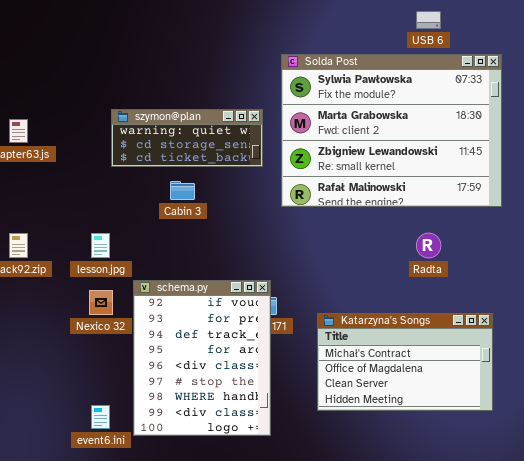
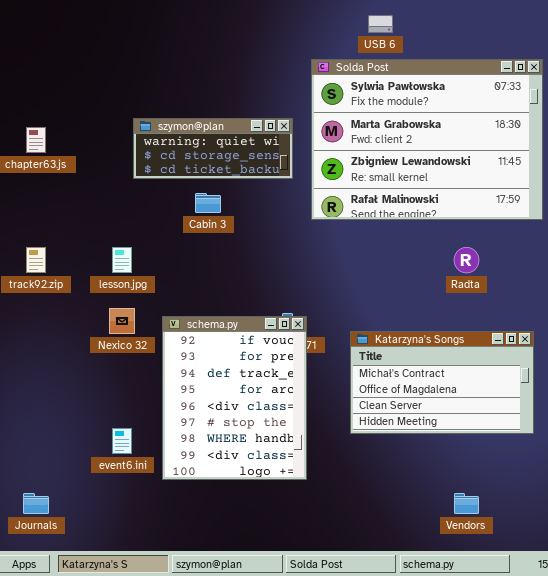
USB 6: [416,11,441,29] -> [368,15,393,33], moved
schema.py: [133,280,271,436] -> [162,316,307,480], moved

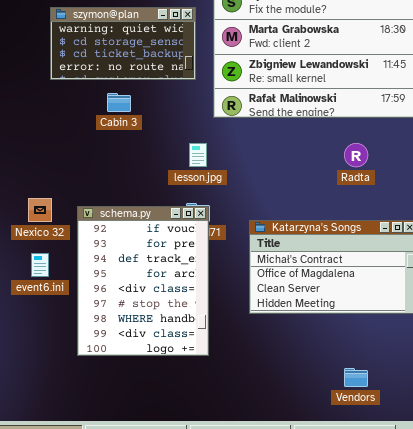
szymon@plan: [133,118,293,179] -> [50,7,196,80], resized
lesson.jpg: [112,247,132,273] -> [189,143,207,167], moved
event6.ini: [112,428,132,454] -> [31,253,49,277], moved

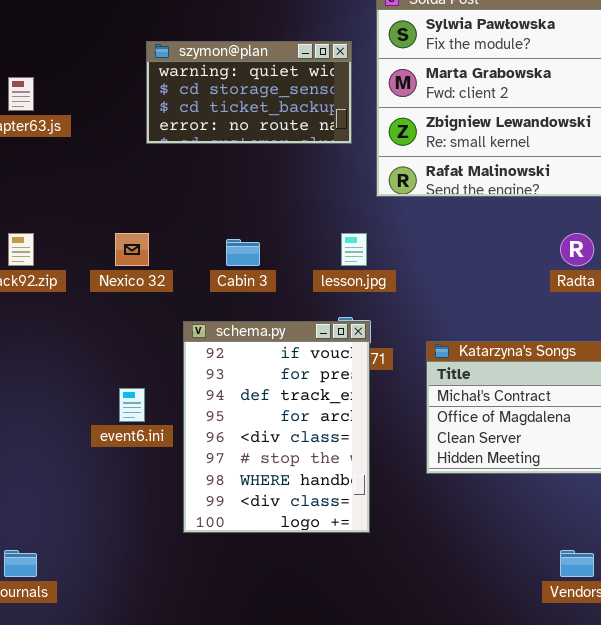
Cabin 3: [107,93,131,112] -> [226,239,260,266], moved
Nexico 32: [28,198,52,222] -> [115,233,149,266], moved

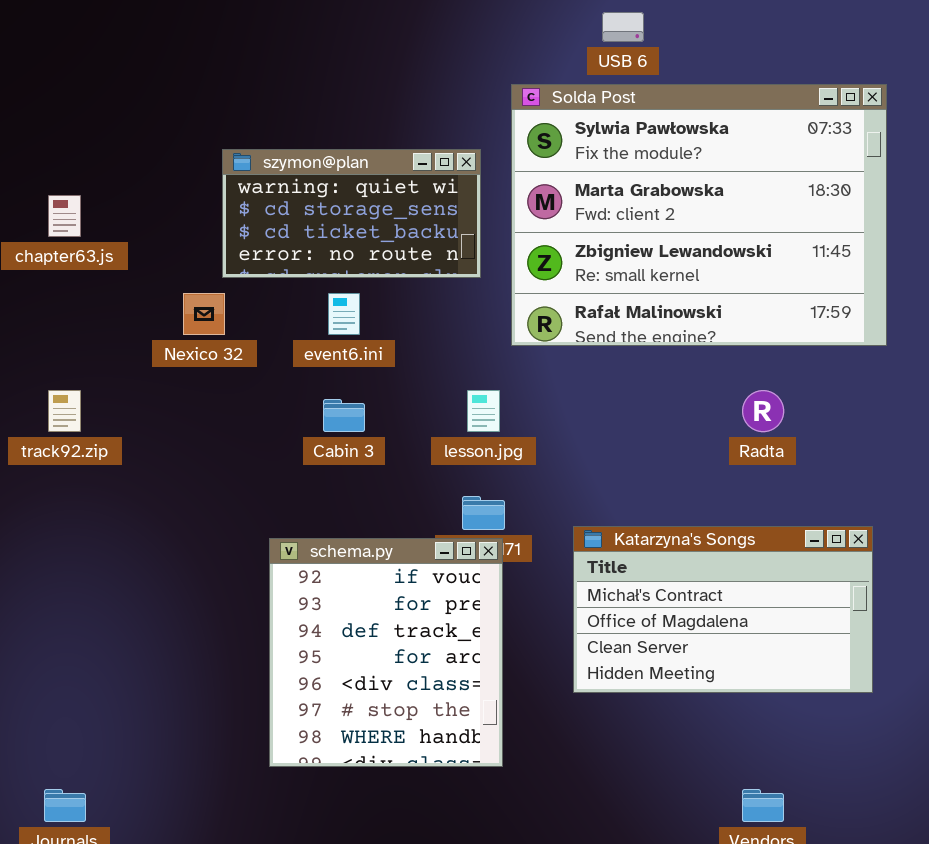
Nexico 32: [115,233,149,266] -> [183,293,225,335], moved
schema.py: [183,321,370,533] -> [269,538,503,767], resized
event6.ini: [119,388,145,422] -> [328,293,360,335], moved

